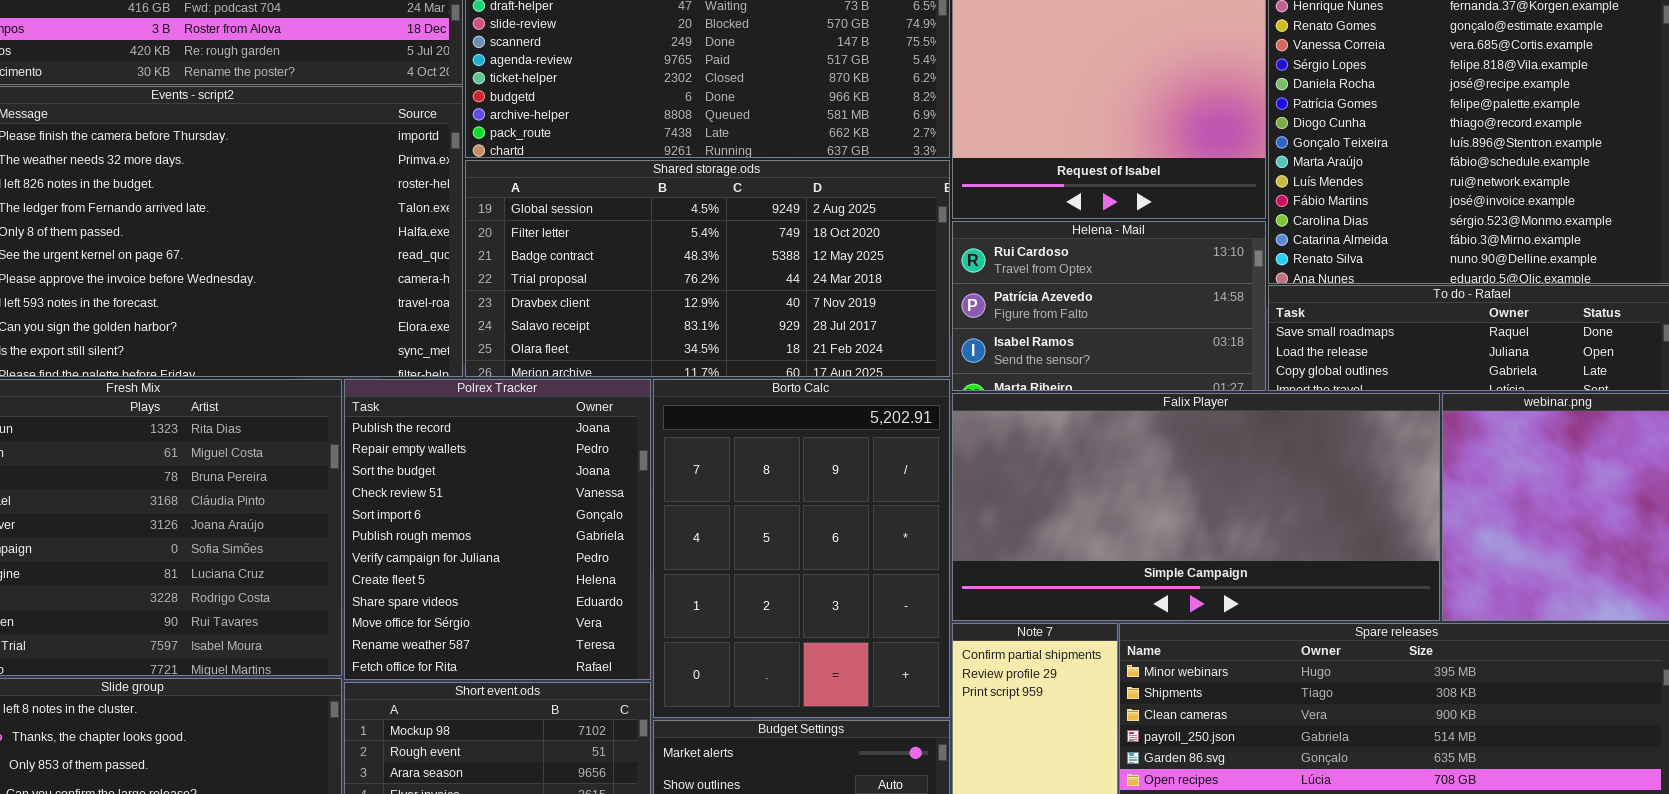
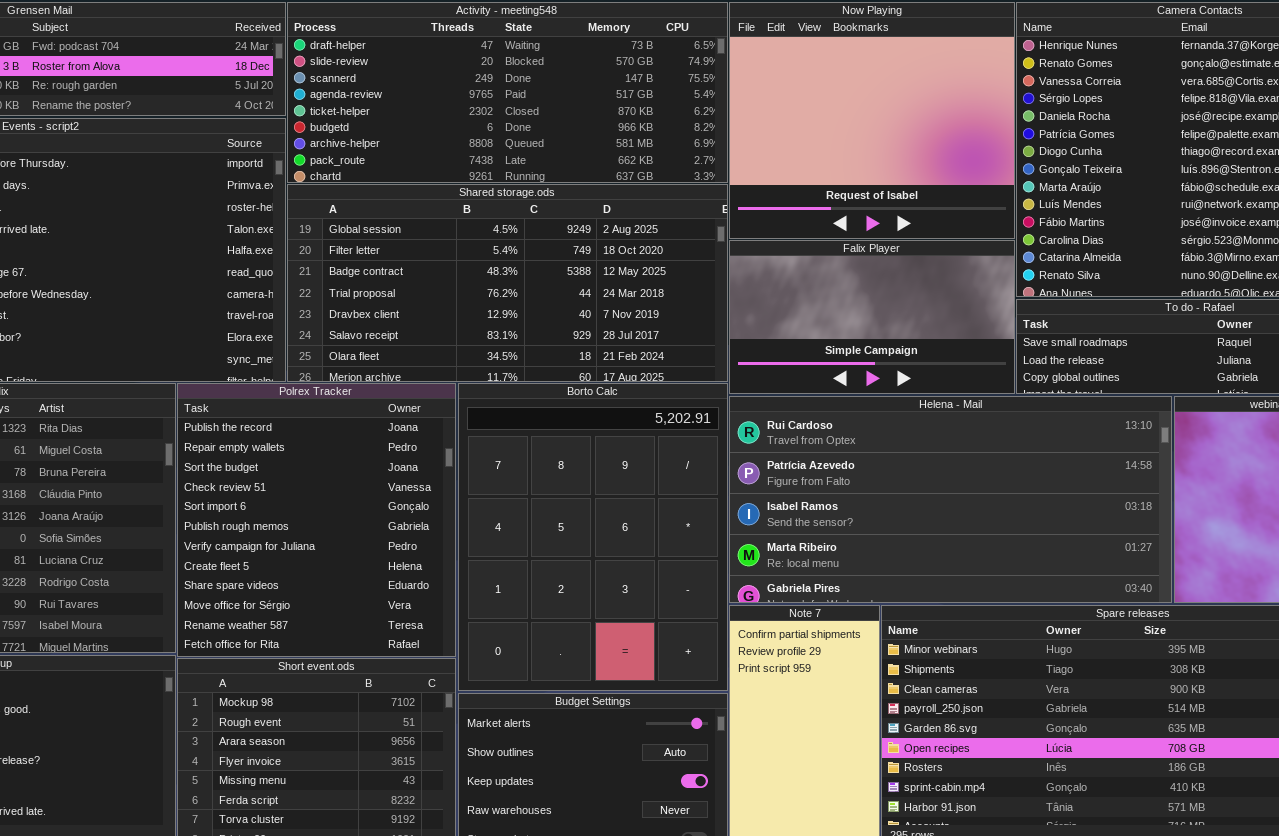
Helena - Mail: [952,221,1266,391] -> [729,396,1172,603], moved, resized
Falix Player: [952,393,1440,621] -> [729,240,1015,394], moved, resized

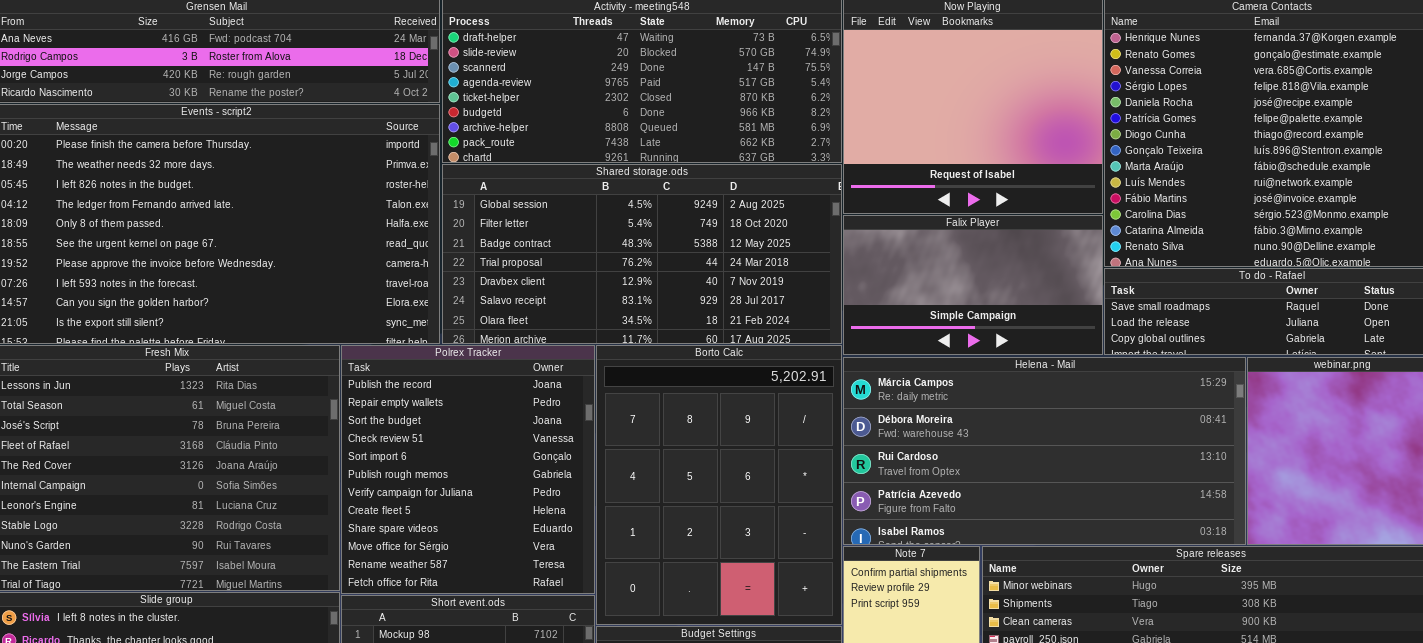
Helena - Mail: [729,396,1172,603] -> [843,357,1246,545], scrolled up 2 rows

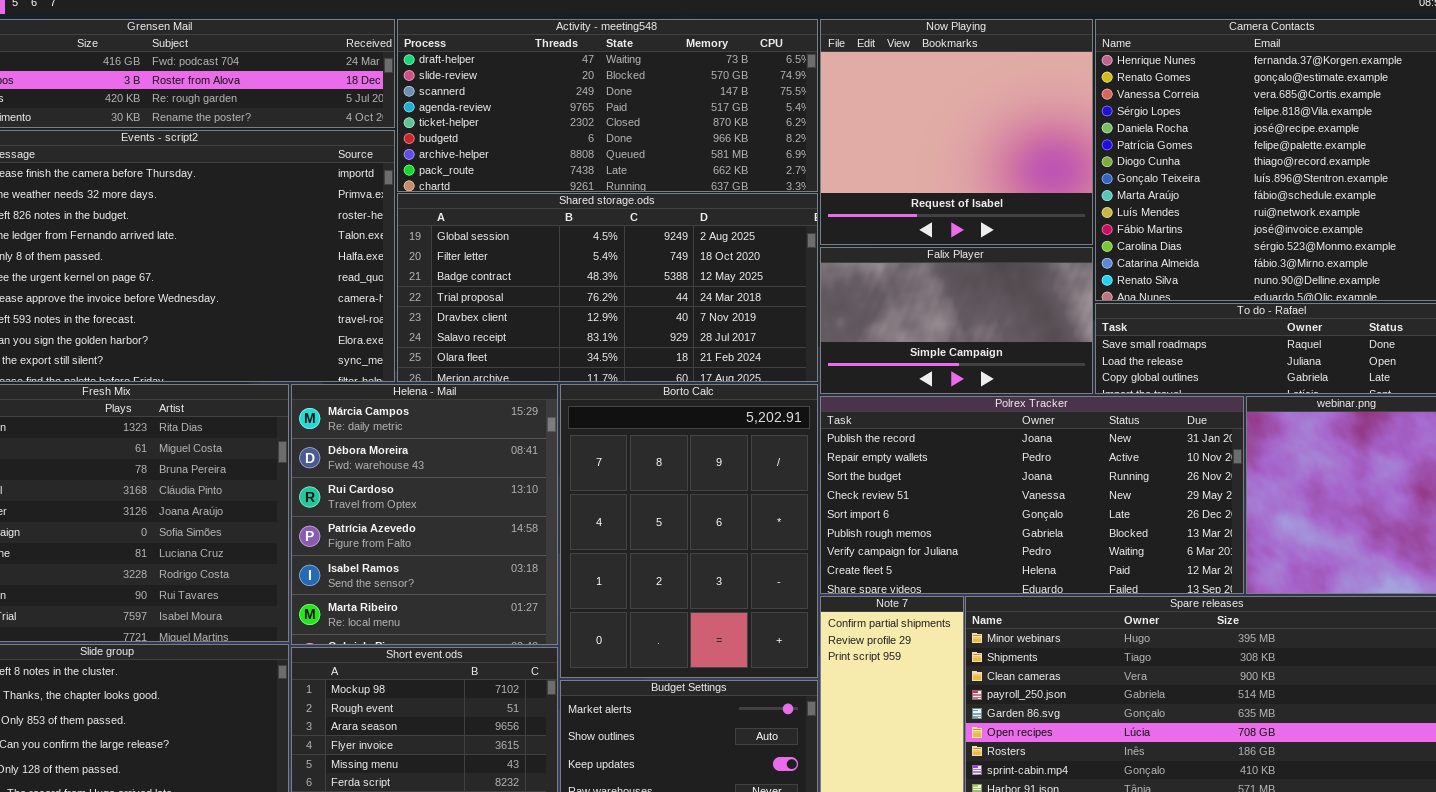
Polrex Tracker: [341,345,595,594] -> [820,396,1244,594], moved, resized
Helena - Mail: [843,357,1246,545] -> [291,384,558,645], moved, resized

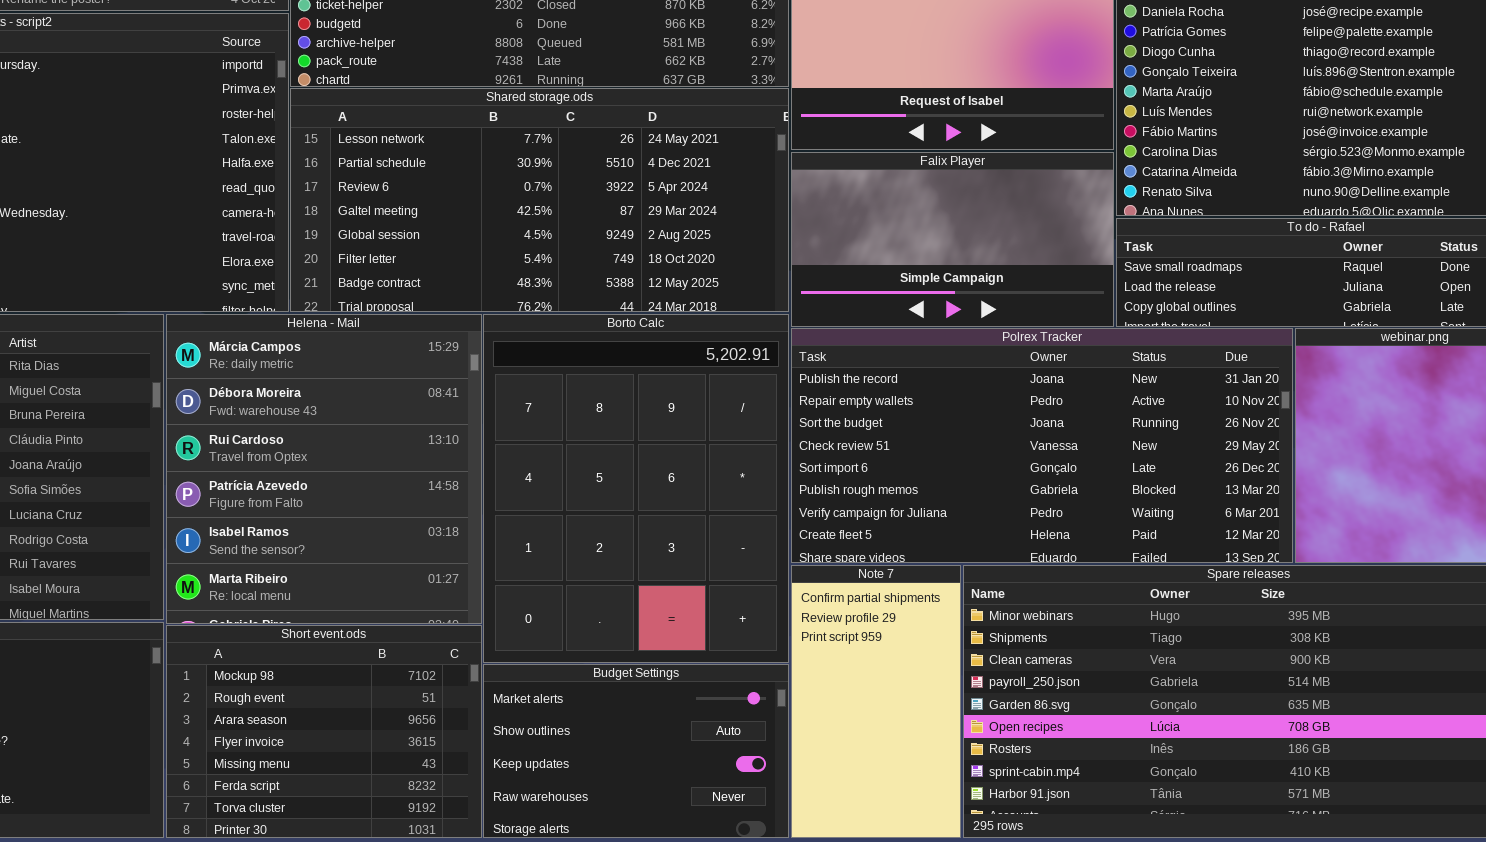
Shared storage.ods: [397,193,818,382] -> [290,88,789,312], scrolled up 4 rows

